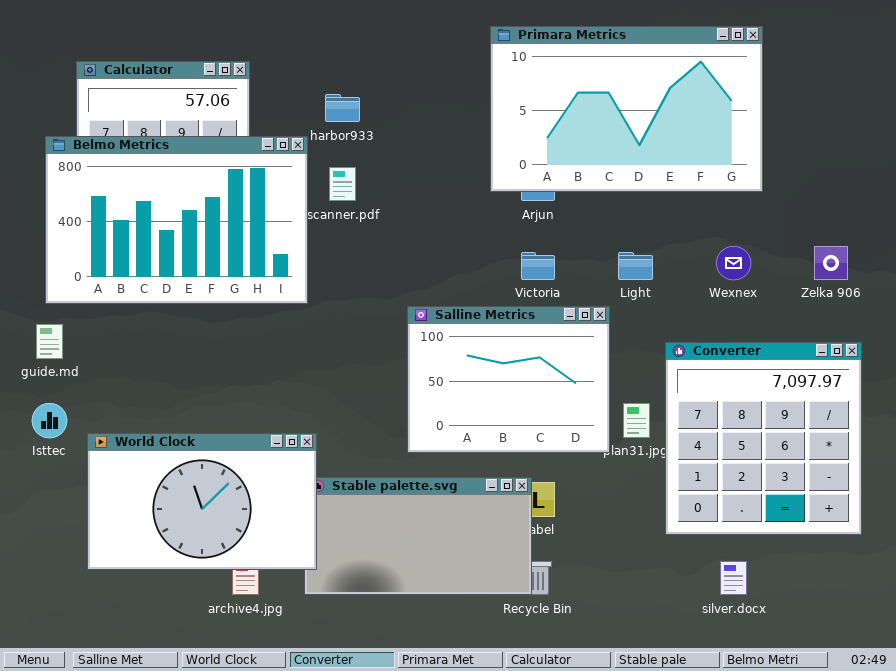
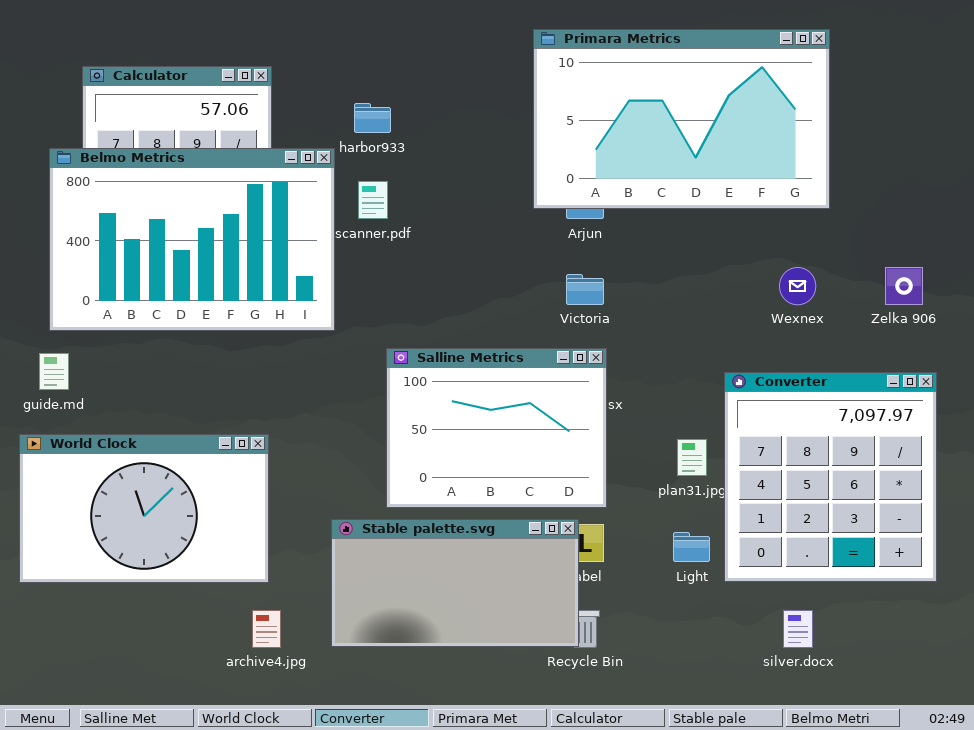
Light: [618,252,653,280] -> [673,532,710,562], moved
Salline Metrics: [407,306,610,453] -> [386,348,607,508], moved
World Clock: [87,433,317,570] -> [19,434,269,583], moved

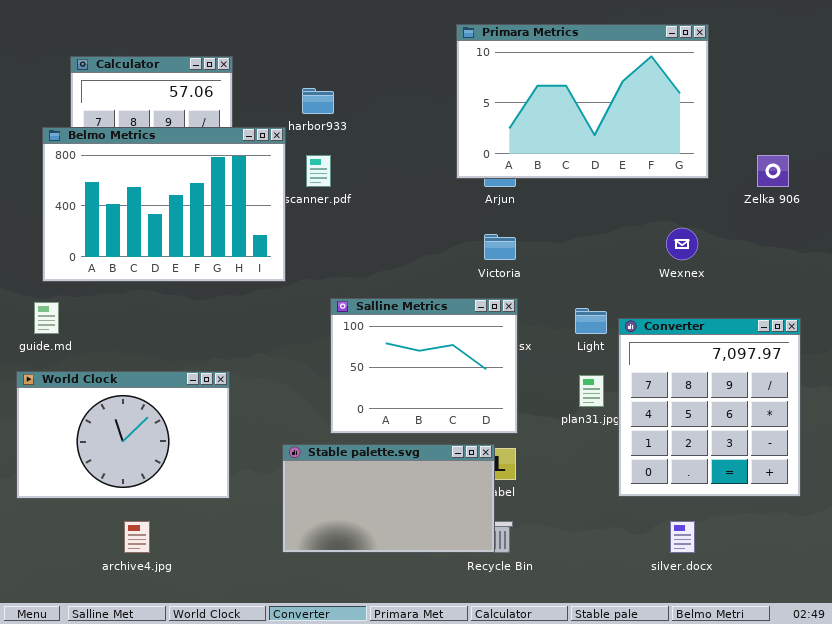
Zelka 906: [885,267,923,305] -> [757,155,789,187], moved
Light: [673,532,710,562] -> [575,308,607,334], moved
archive4.jpg: [252,610,281,648] -> [124,521,150,553], moved

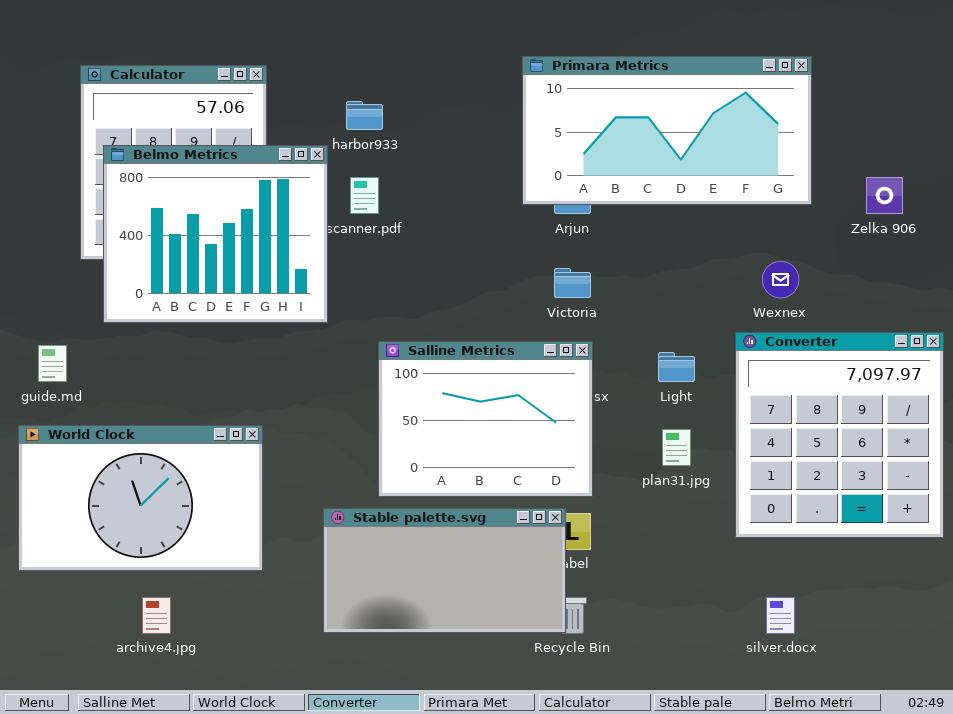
Primara Metrics: [456,24,709,179] -> [522,56,812,205], resized
Belmo Metrics: [42,127,286,282] -> [103,145,328,323], resized
Converter: [618,318,801,497] -> [735,332,944,538], moved

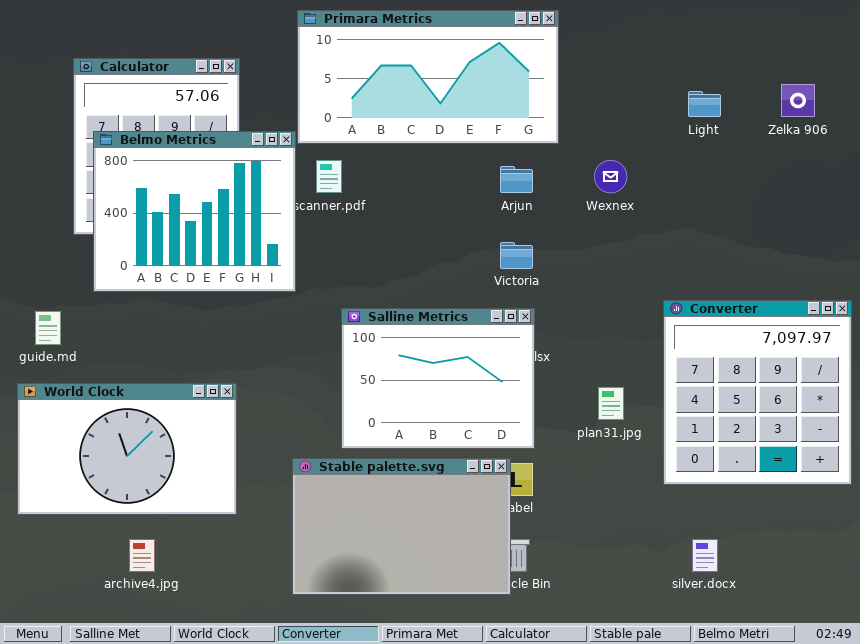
Primara Metrics: [522,56,812,205] -> [297,10,559,144], moved
Zelka 906: [866,177,903,214] -> [781,84,815,117], moved
Wexnex: [762,261,799,298] -> [594,160,627,193], moved
Light: [658,352,695,382] -> [688,91,721,117], moved
Stable palette.svg: [323,508,566,633] -> [292,458,511,595], resized

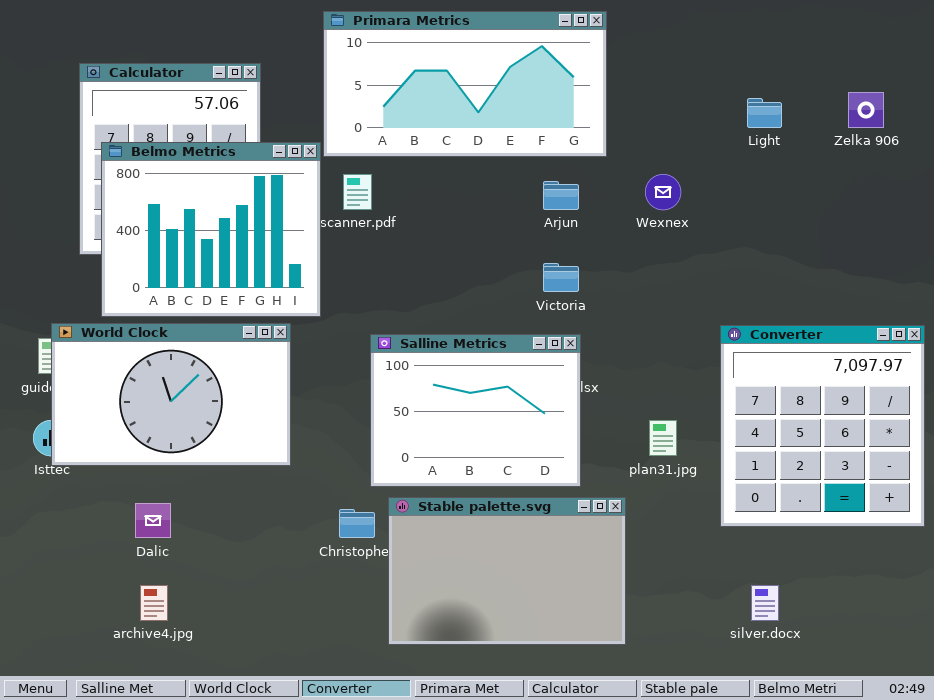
World Clock: [17,383,237,515] -> [51,323,291,466], moved
Stable palette.svg: [292,458,511,595] -> [388,497,626,645], moved

